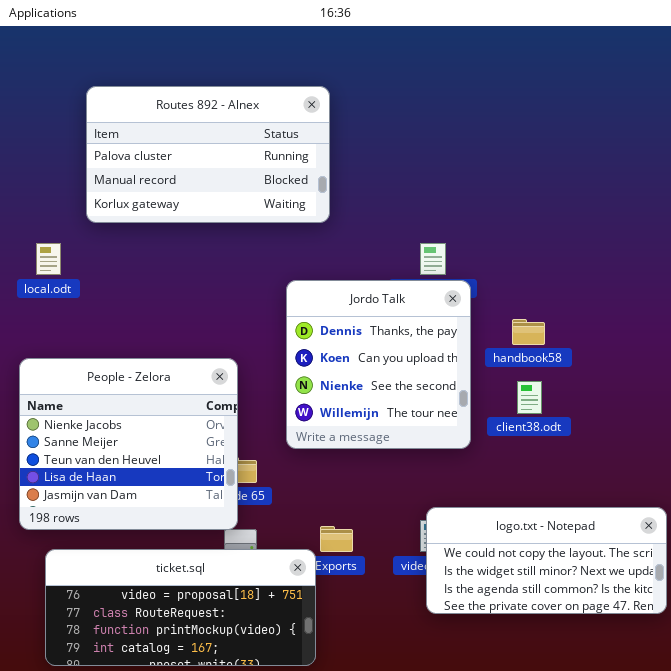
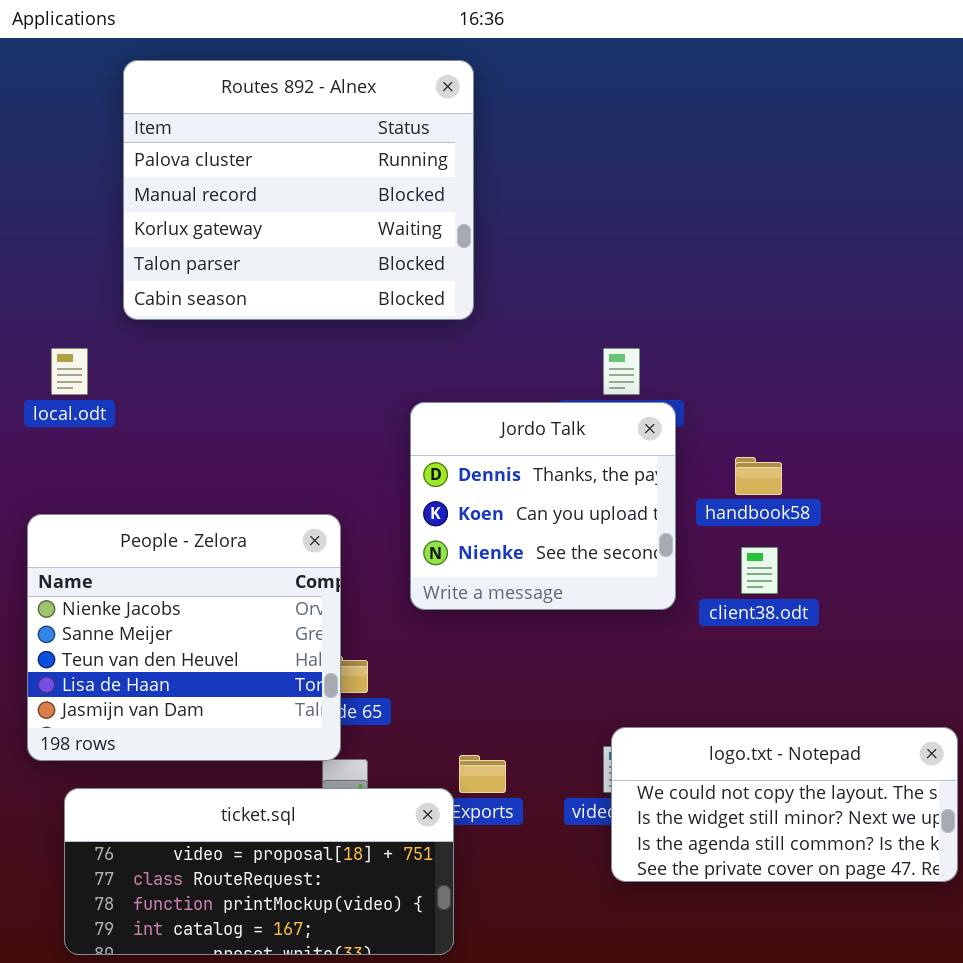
Routes 892 - Alnex: [86,86,330,223] -> [123,60,474,320], resized
Jordo Talk: [286,280,471,449] -> [410,402,676,610], resized

